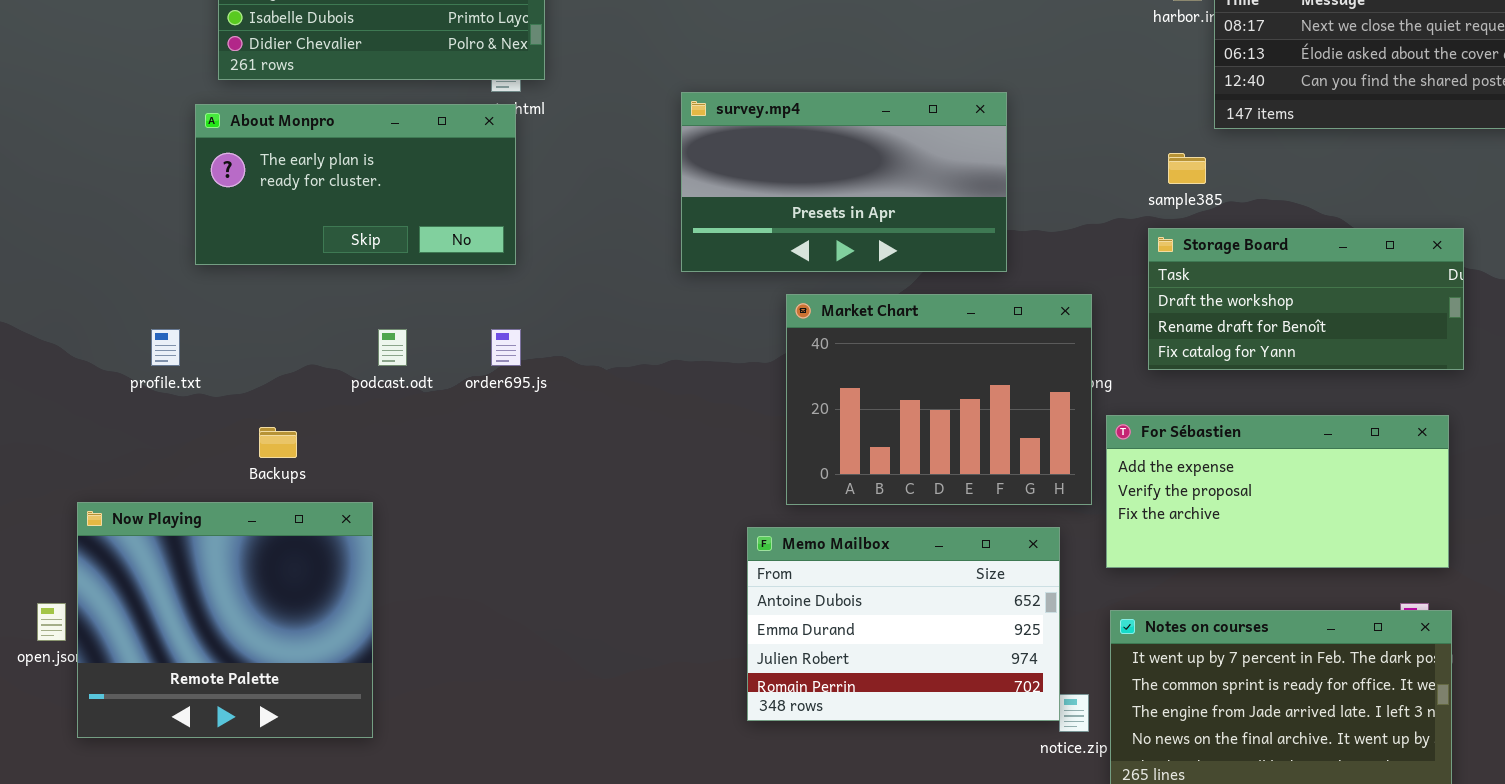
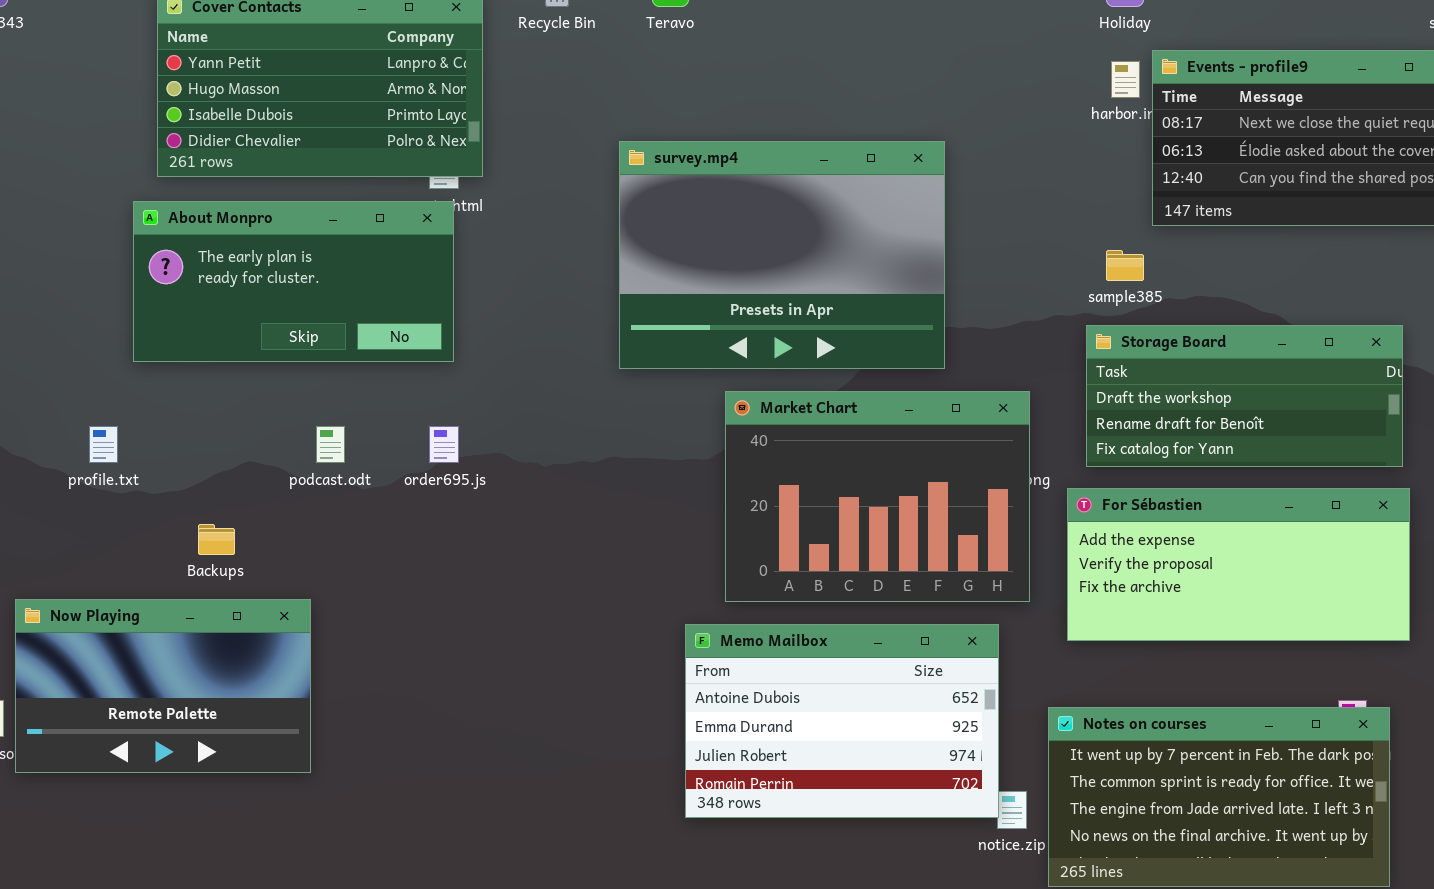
survey.mp4: [681,92,1007,272] -> [619,141,945,369], resized
For Sébastien: [1106,415,1449,568] -> [1067,488,1410,641], moved
Now Playing: [77,502,373,738] -> [15,599,311,773], resized

